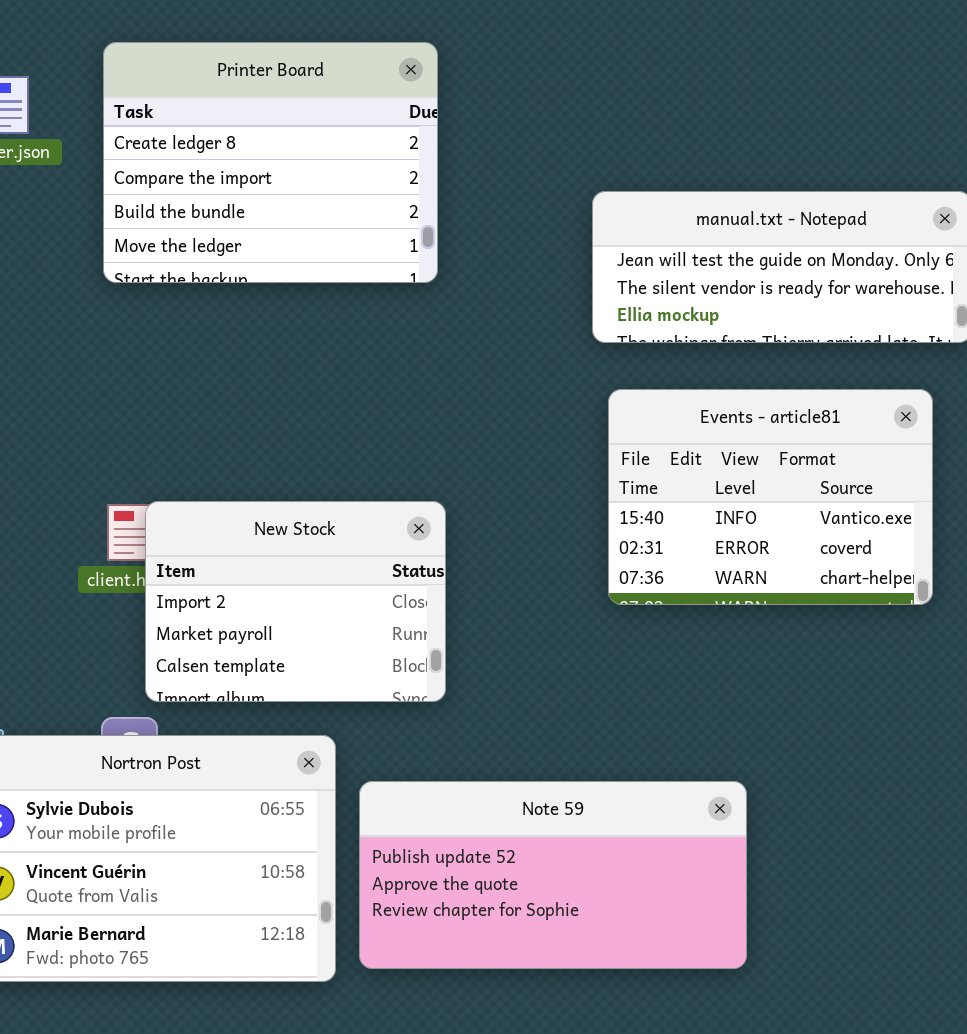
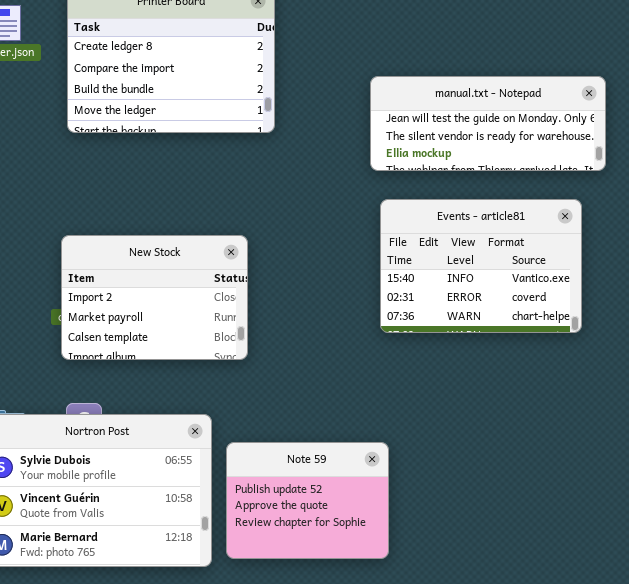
New Stock: [145,501,446,702] -> [61,235,248,360], moved
Note 59: [359,781,747,969] -> [226,442,389,559], resized

